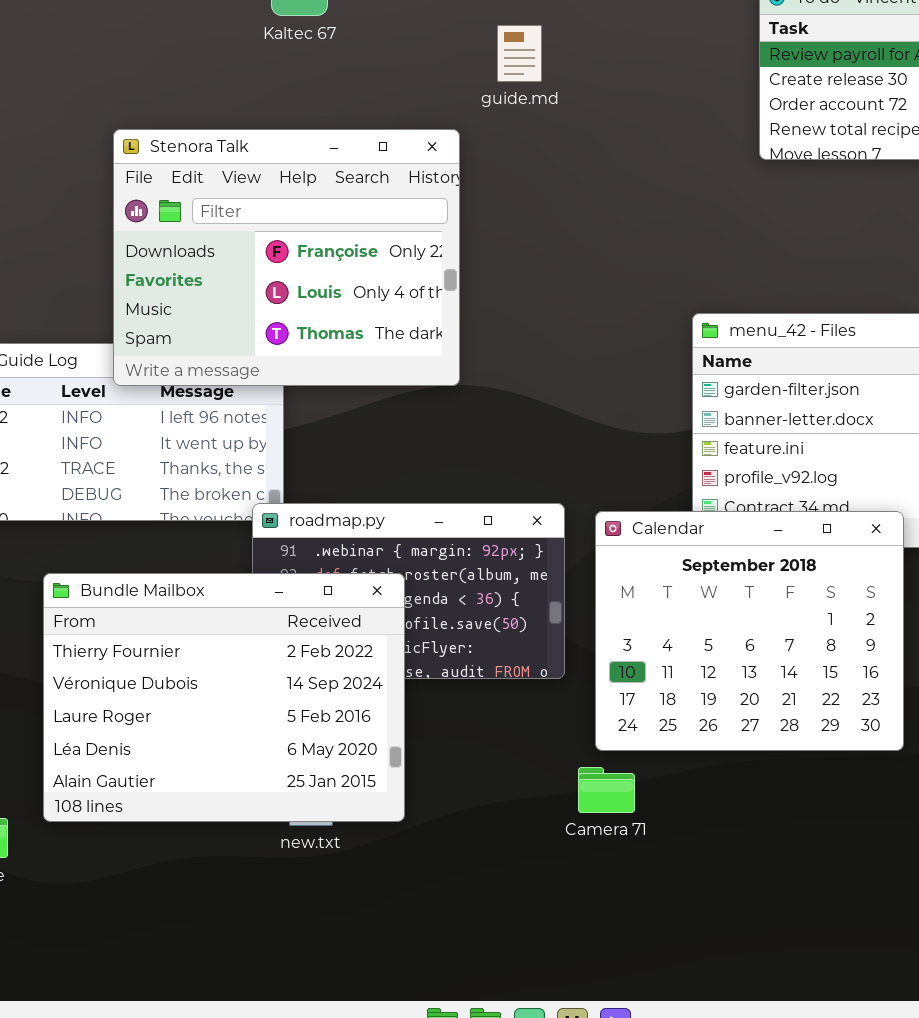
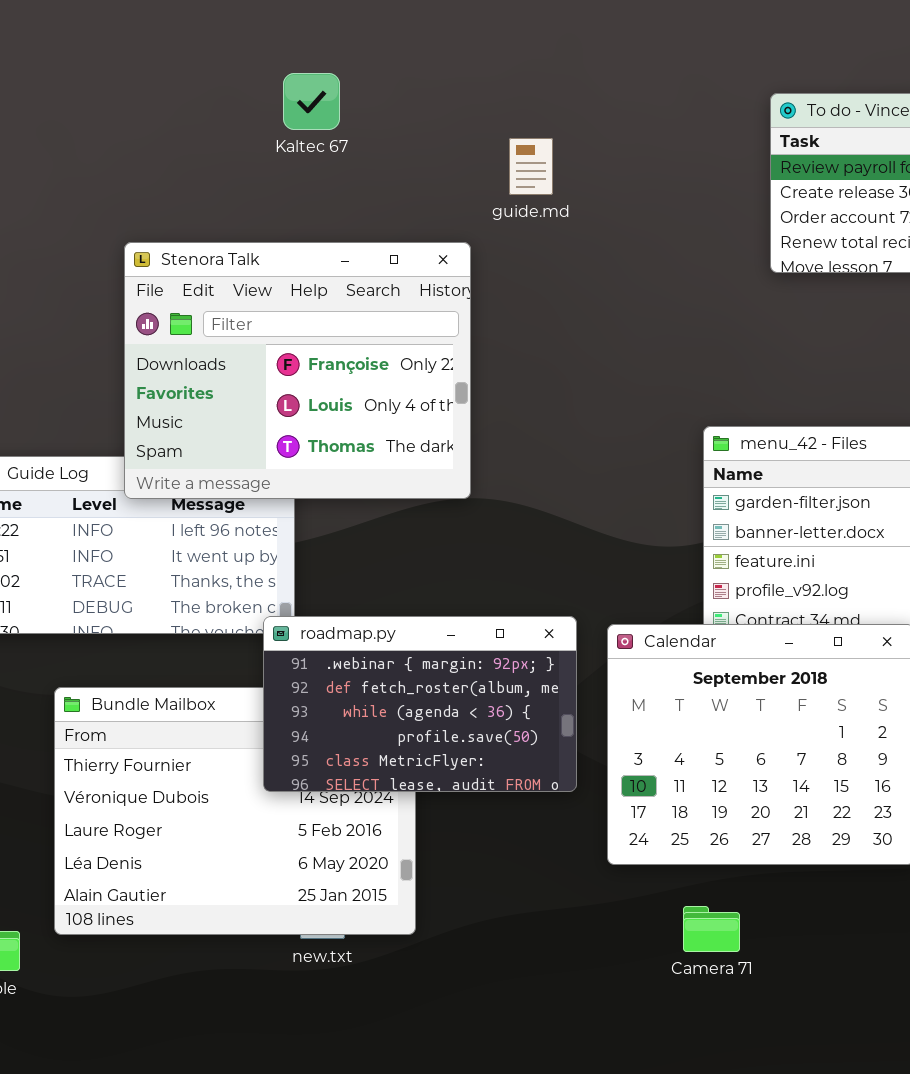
roadmap.py: [252,503,565,679] -> [263,616,577,792], raised
Camera 71: [578,767,635,813] -> [683,906,740,952], moved

